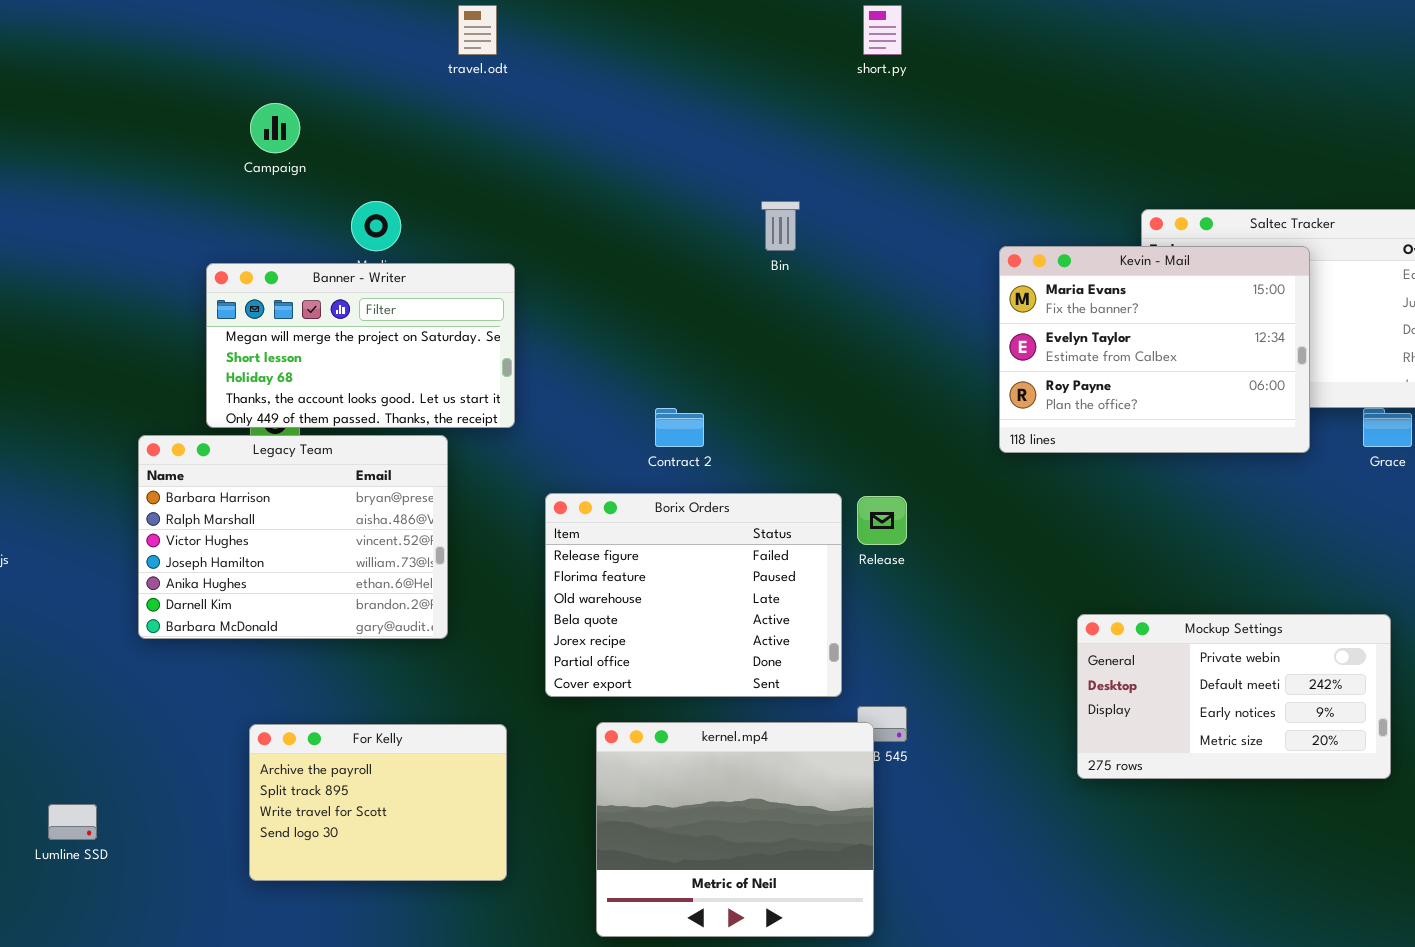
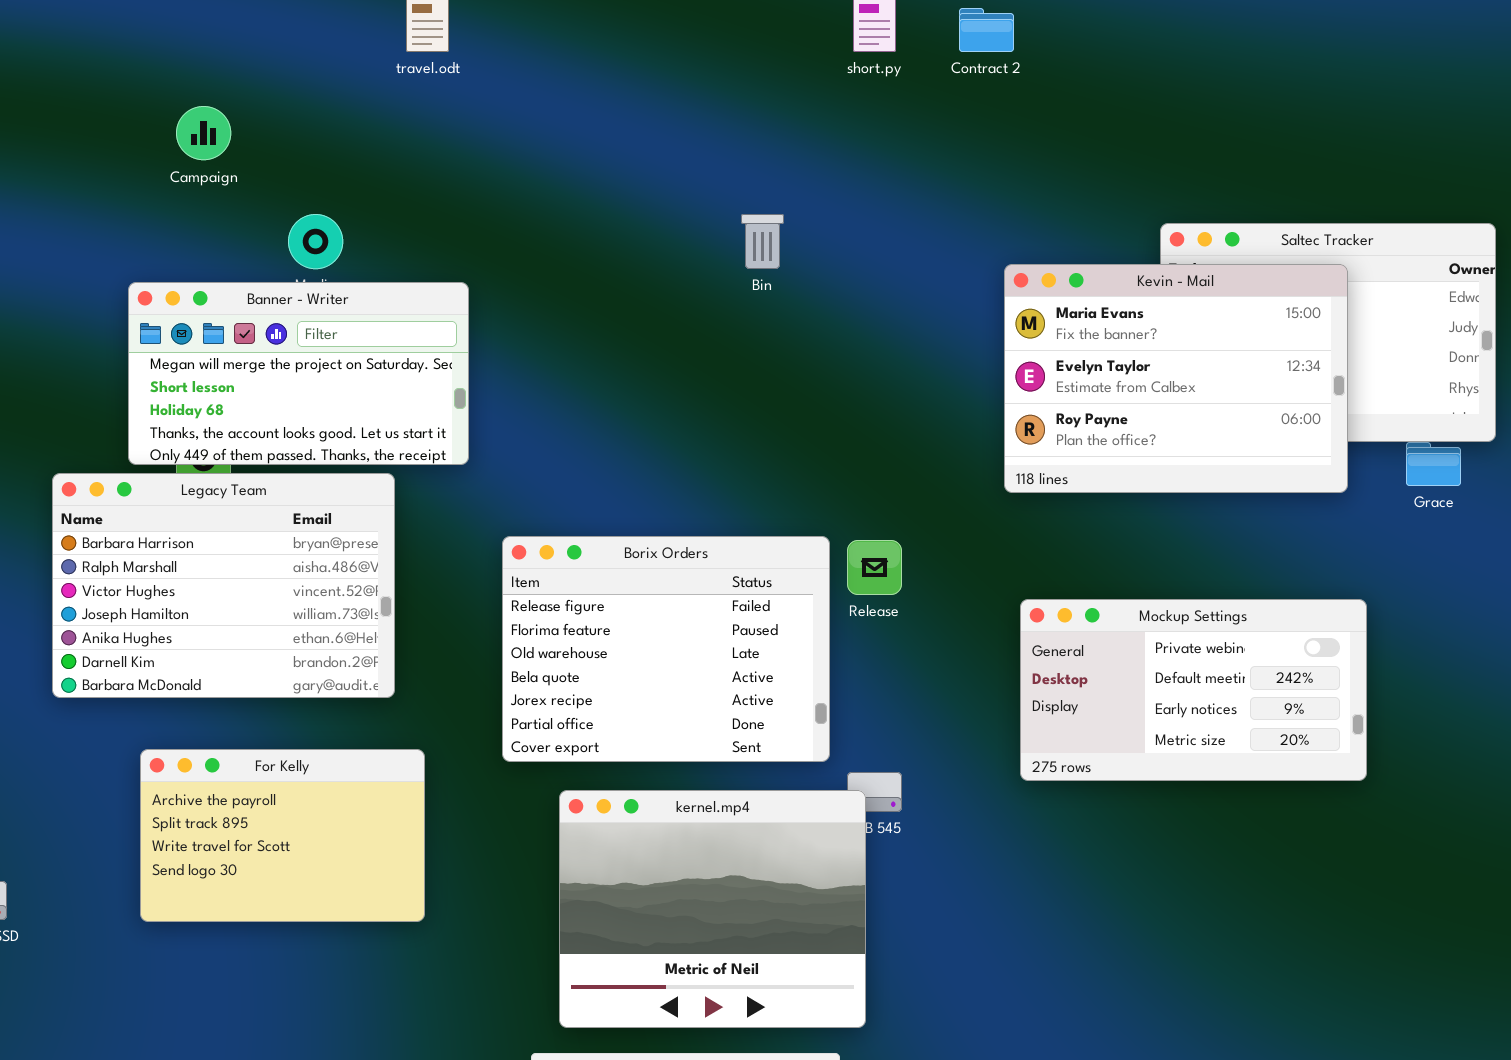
Contract 2: [655,408,704,447] -> [959,8,1014,52], moved
Mockup Settings: [1077,614,1391,779] -> [1020,599,1367,781], moved
For Kelly: [249,724,507,881] -> [140,749,425,922], moved

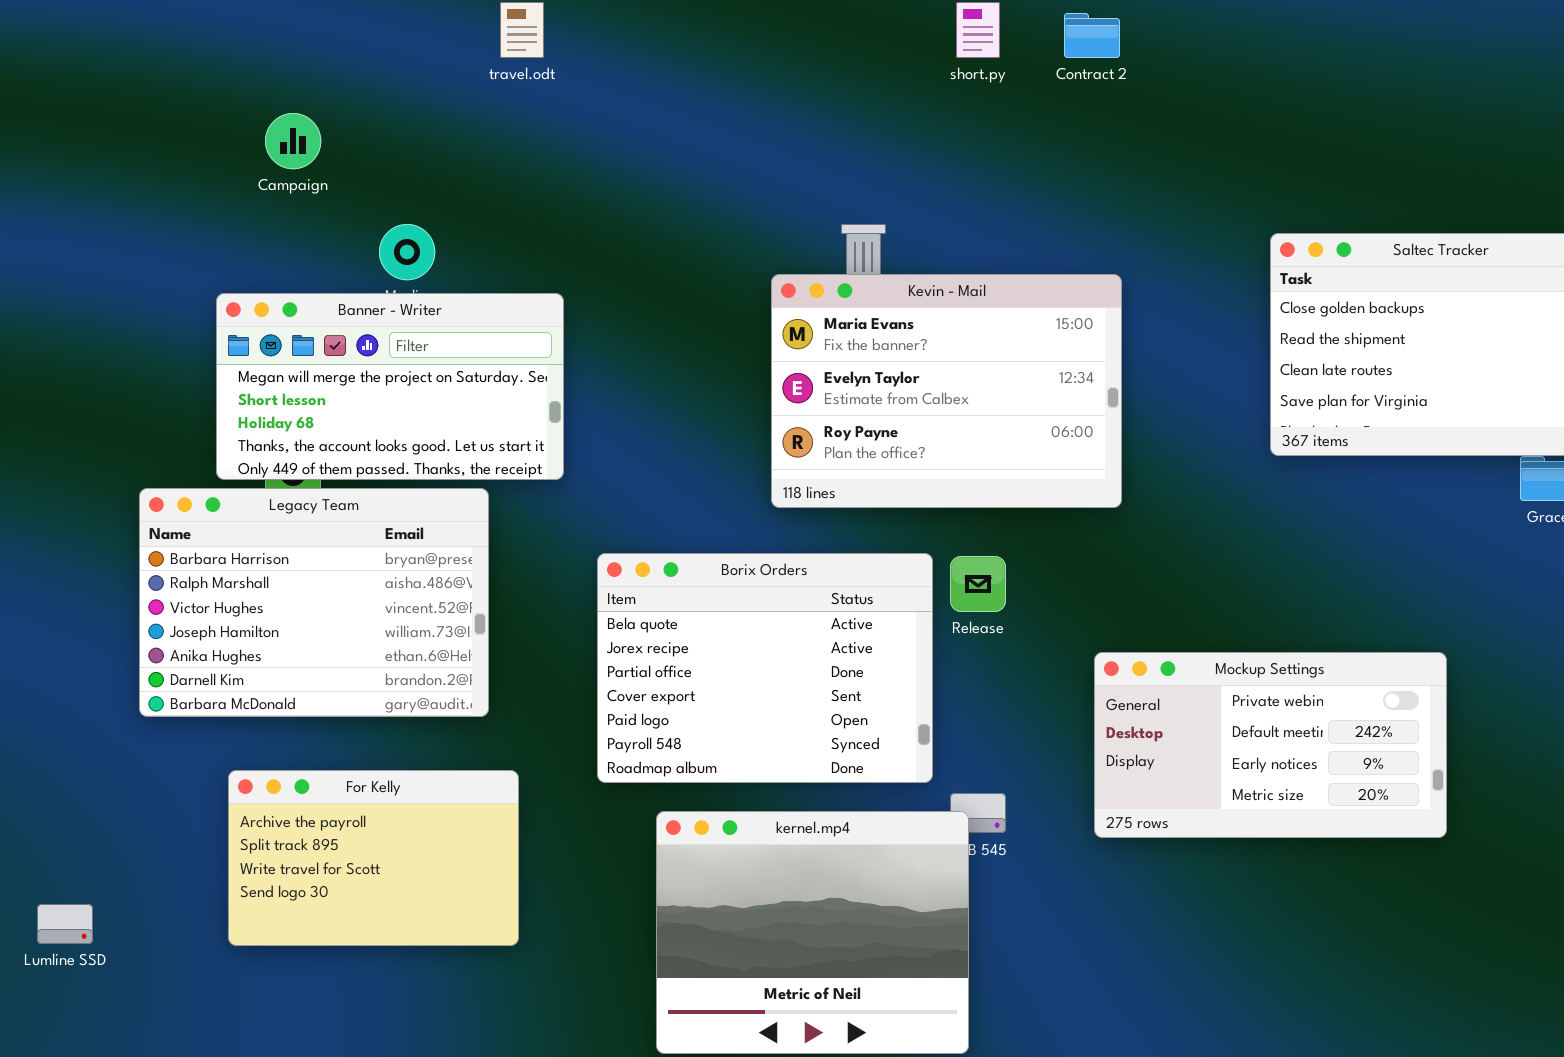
Kevin - Mail: [1004,264,1348,493] -> [771,274,1122,508], moved
Borix Orders: [502,536,830,762] -> [597,553,933,783], scrolled down 3 rows
Mockup Settings: [1020,599,1367,781] -> [1094,652,1447,838], moved

